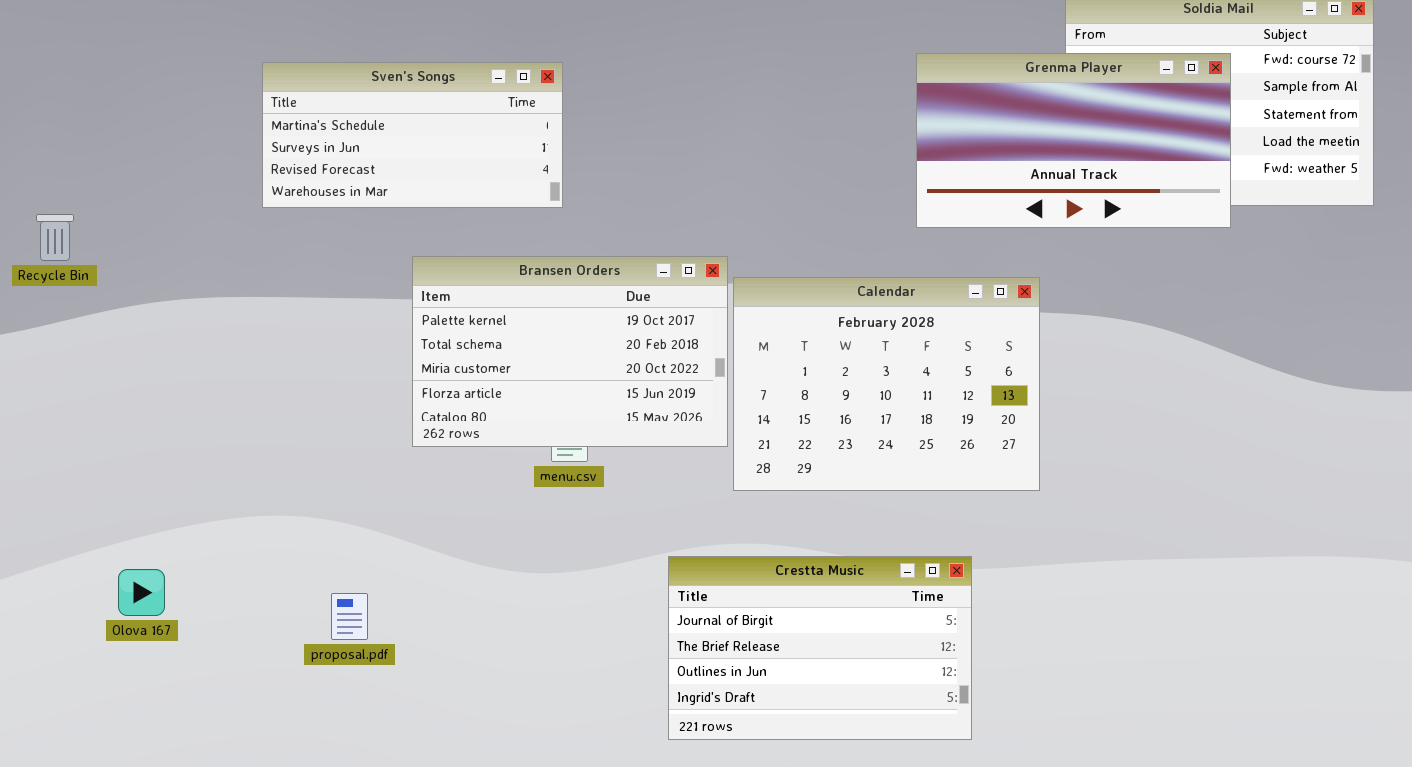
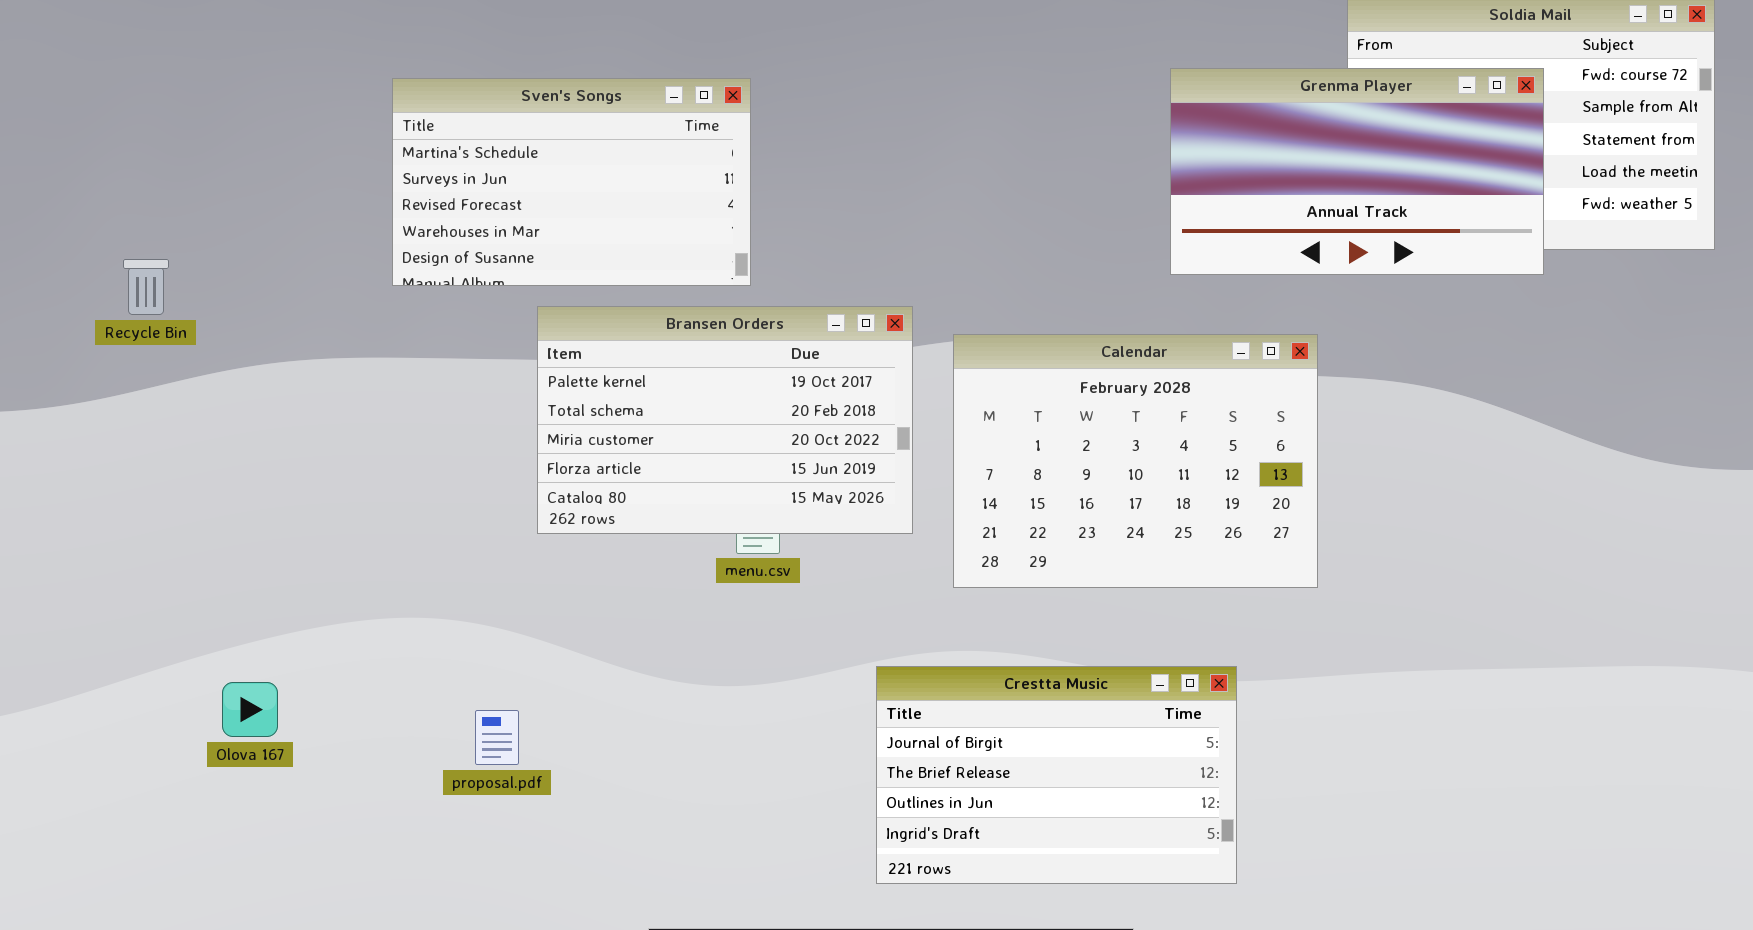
Sven's Songs: [262,62,563,208] -> [392,78,751,286], resized
Bransen Orders: [412,256,728,447] -> [537,306,913,534], moved

